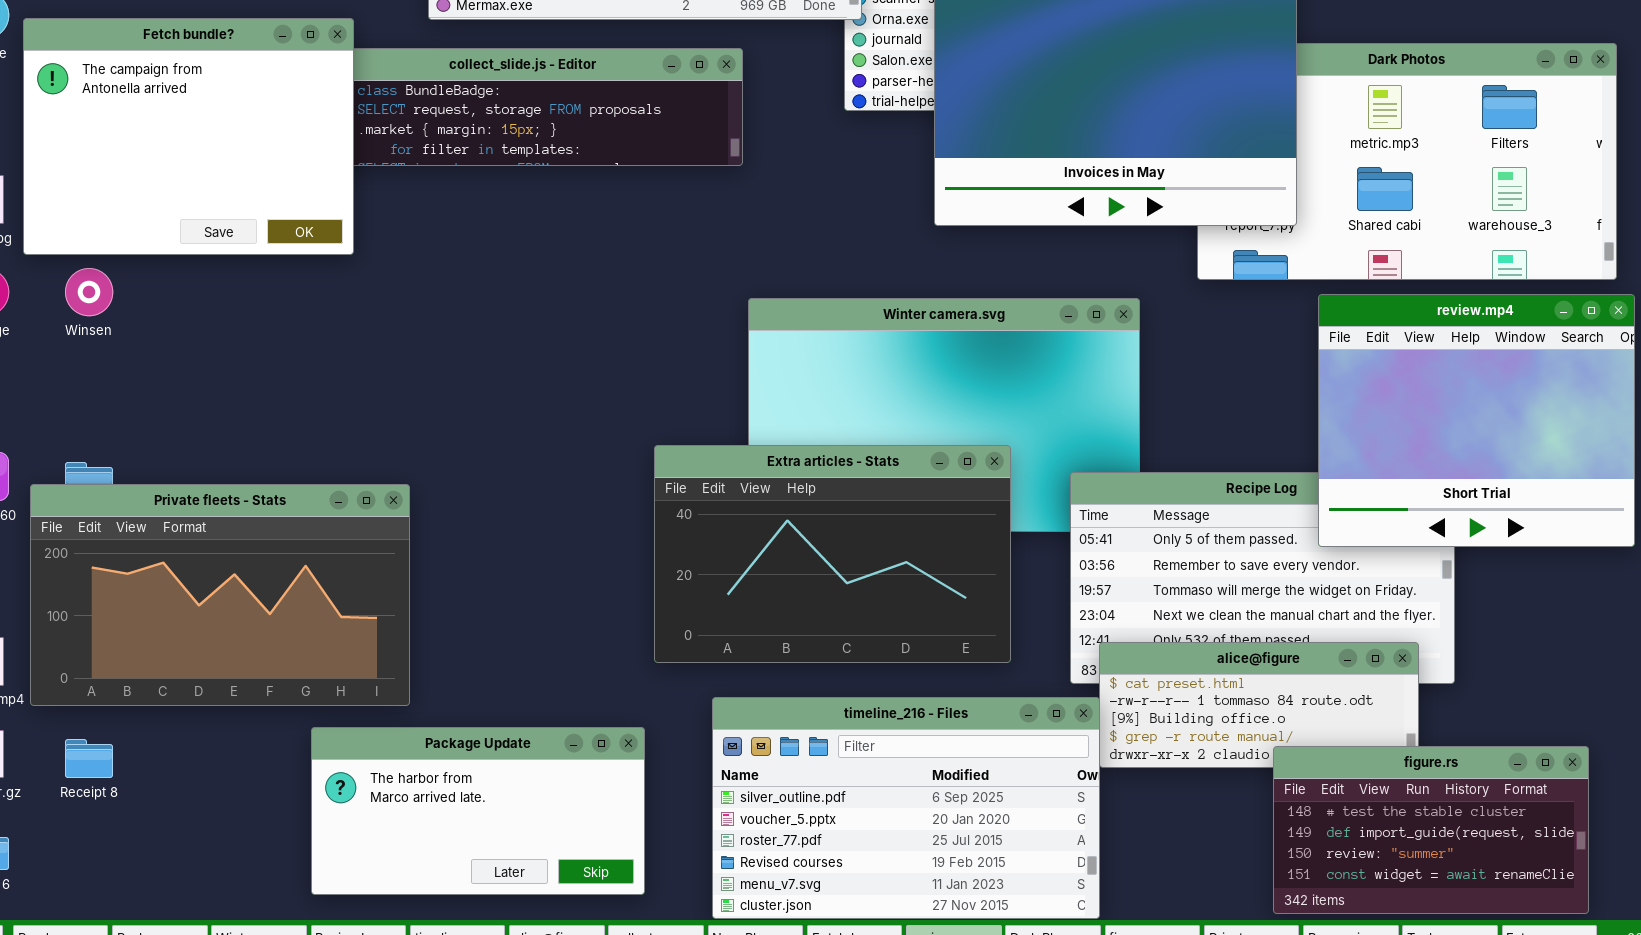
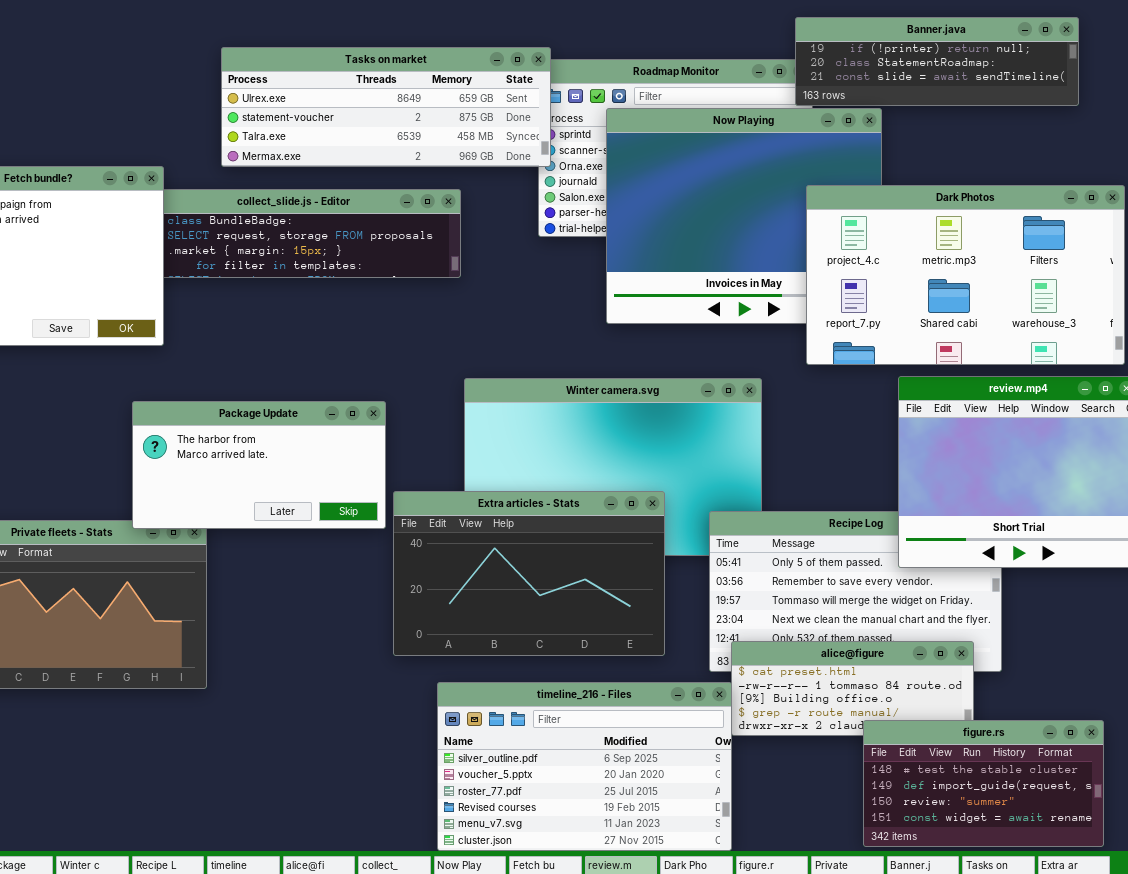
Dark Photos: [1197,43,1617,280] -> [806,185,1125,365], raised
Package Update: [311,727,645,895] -> [132,401,386,529], moved

